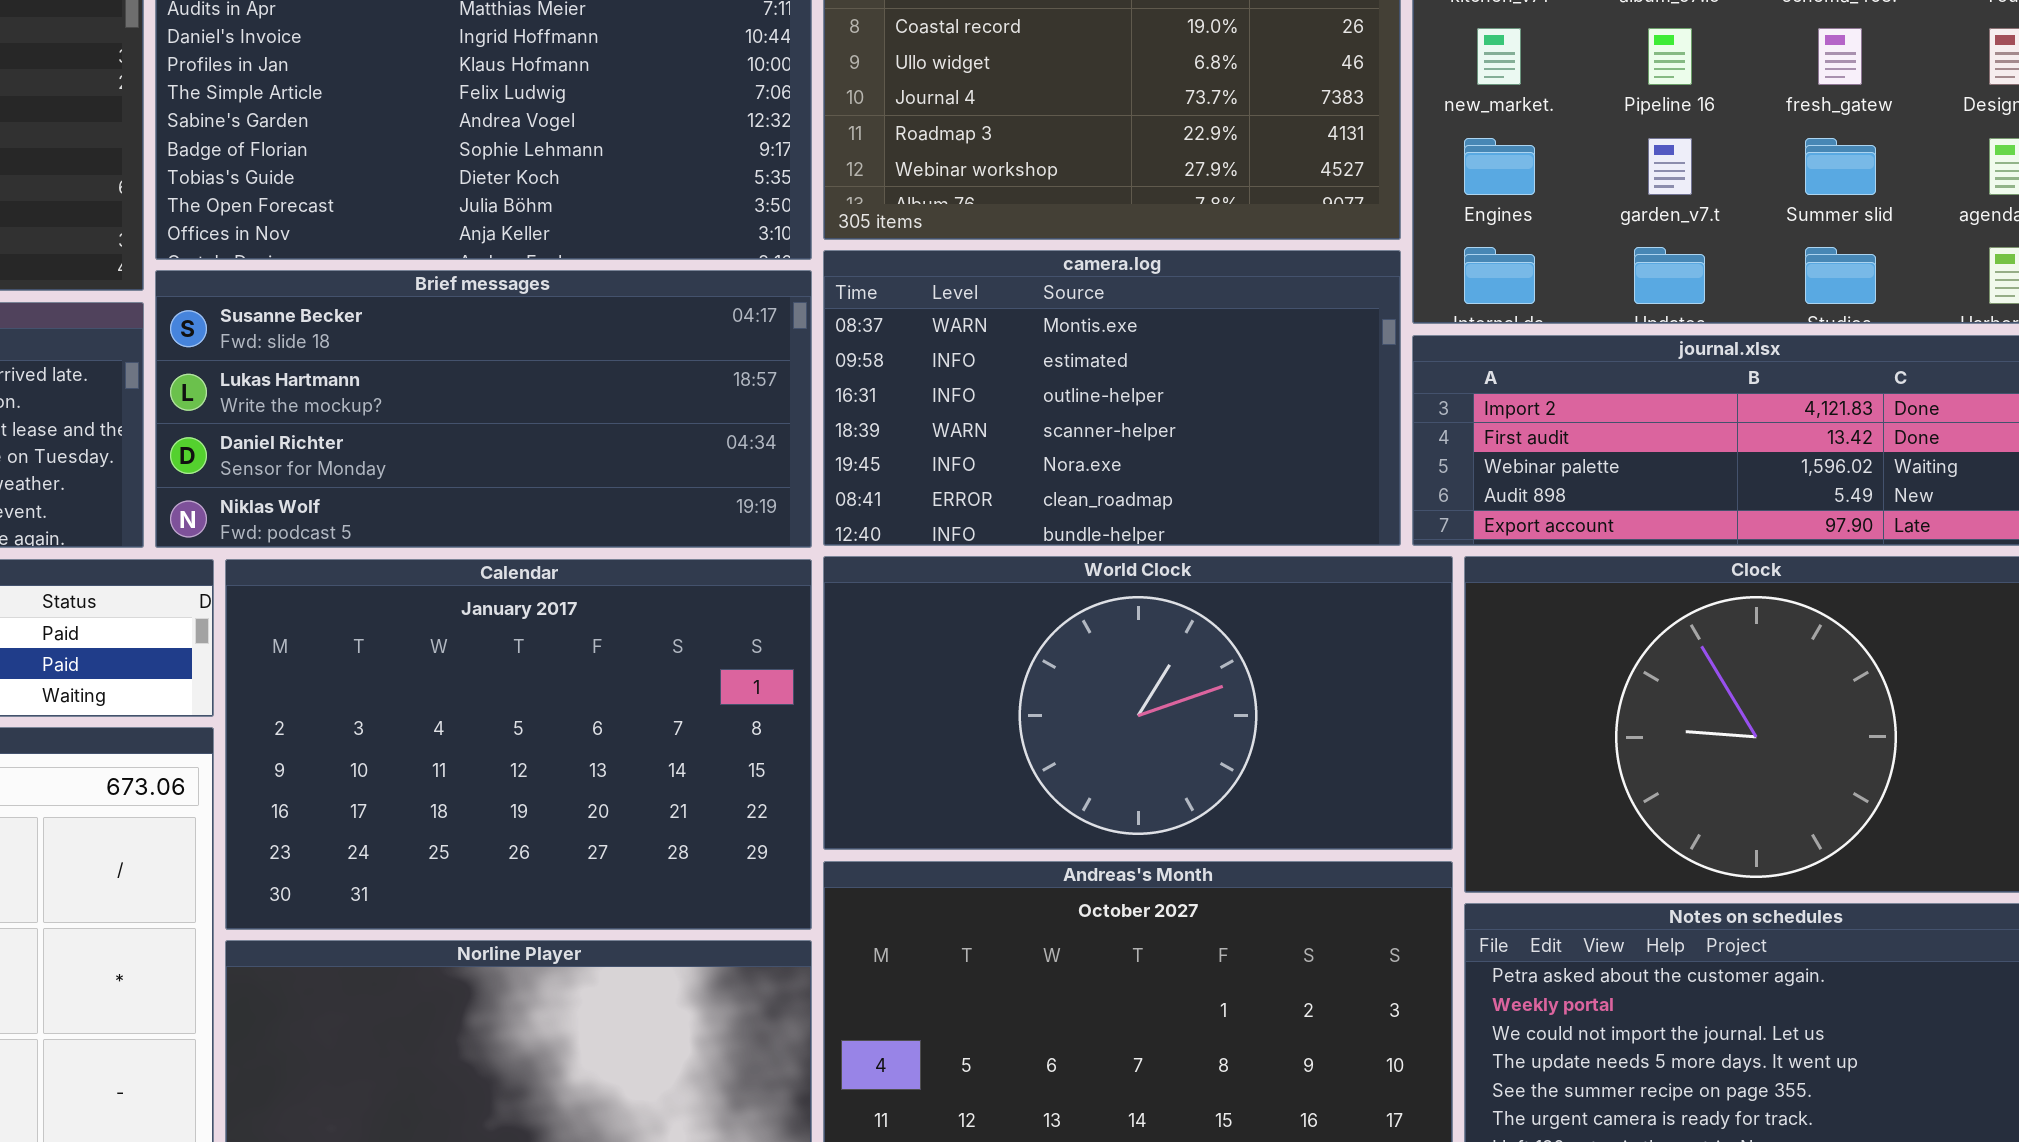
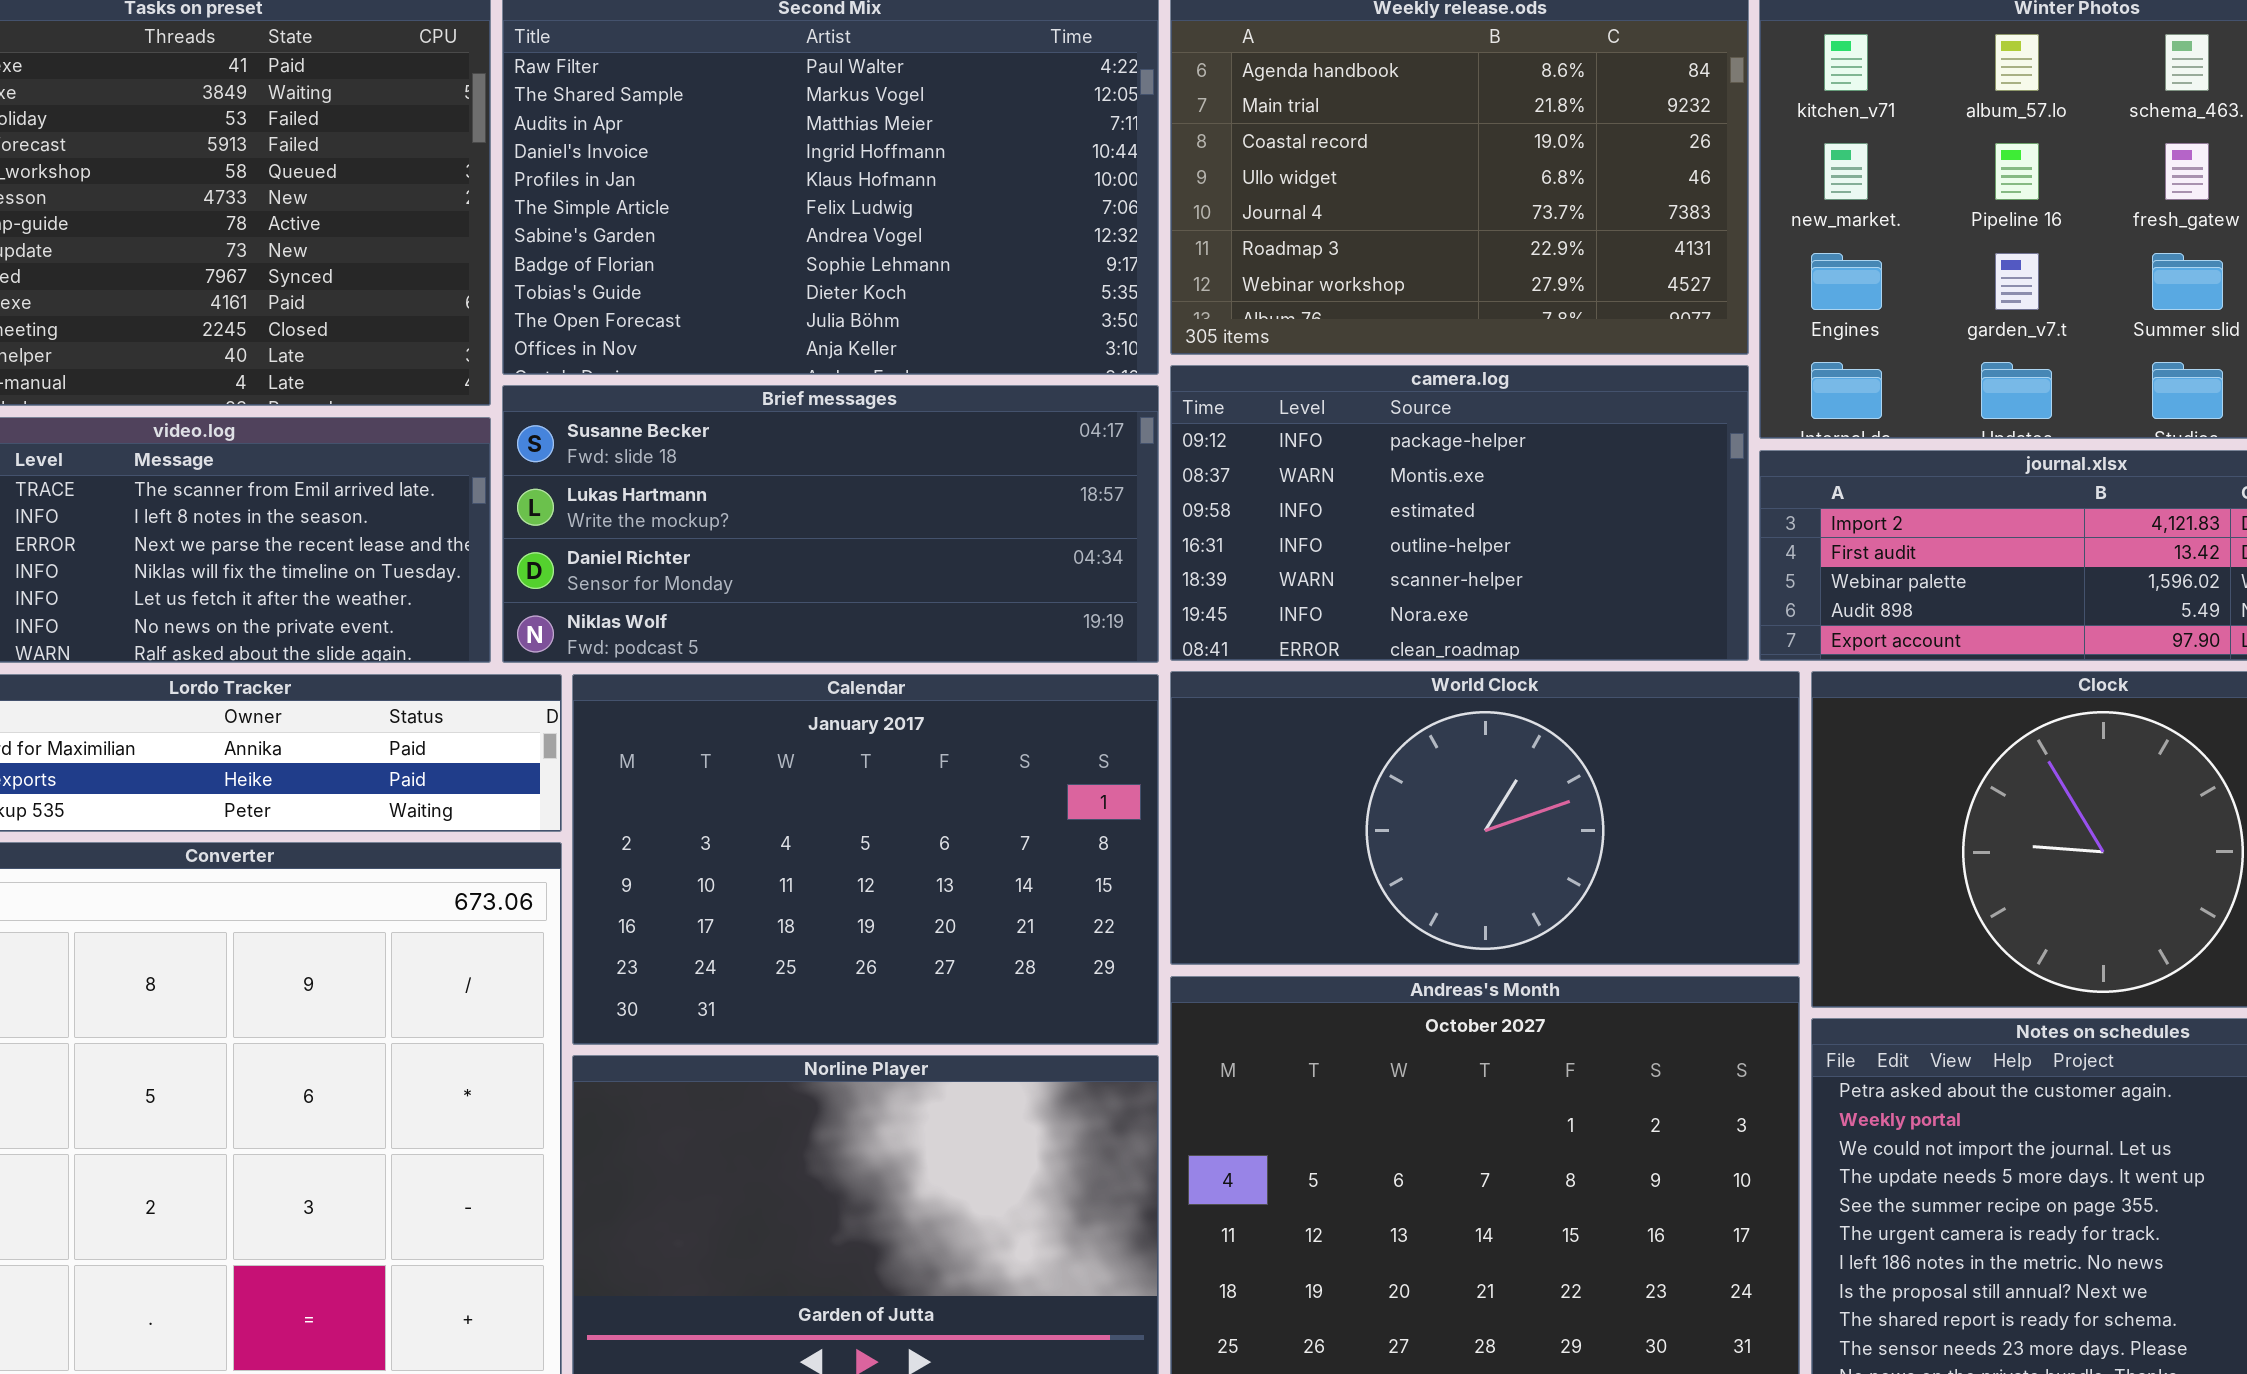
camera.log: [823,250,1401,546] -> [1170,365,1749,661], scrolled up 1 row

